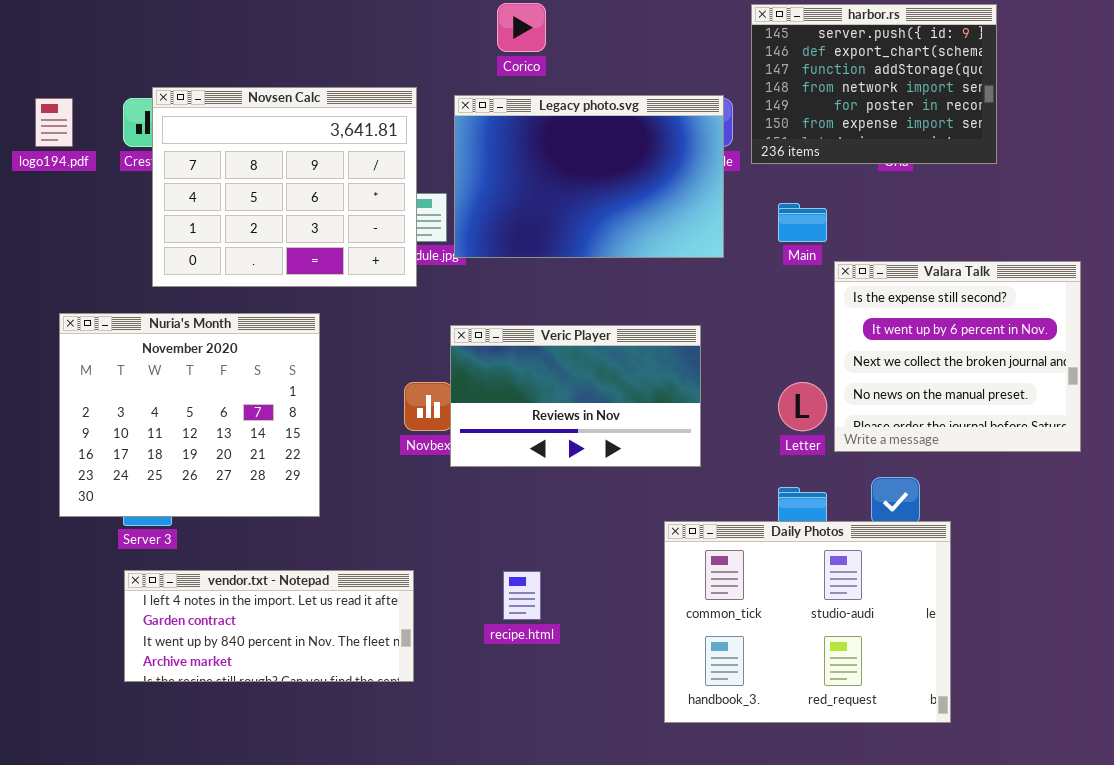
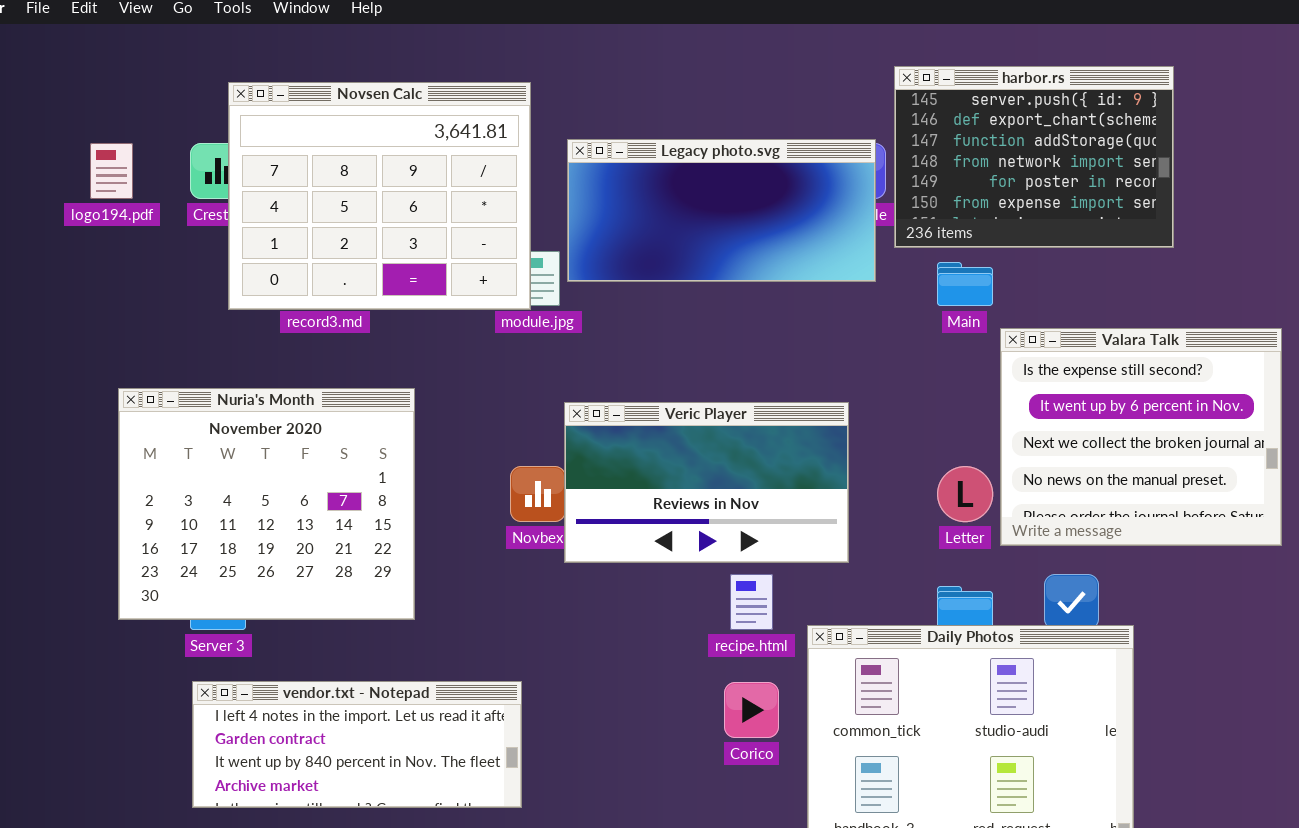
Corico: [497,3,546,52] -> [724,682,779,738], moved
harbor.rs: [751,4,997,164] -> [894,66,1174,248], moved
Novsen Calc: [152,87,417,287] -> [228,82,531,310], moved
Legacy photo.svg: [454,95,724,258] -> [567,139,876,282], resized
recipe.html: [503,571,541,620] -> [730,574,773,630], moved

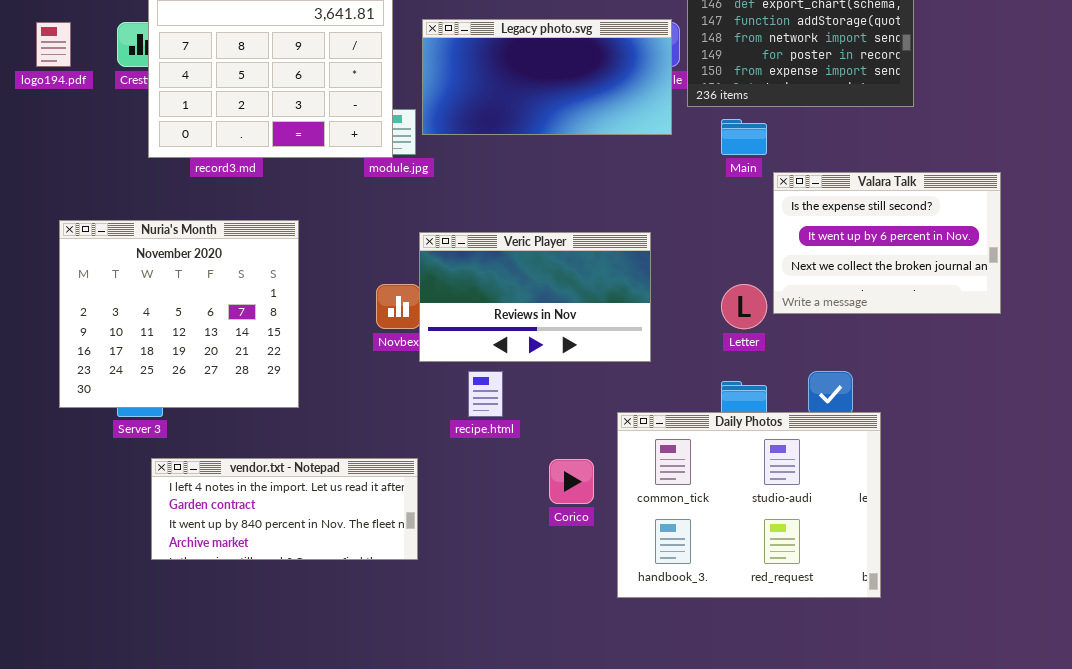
Valara Talk: [1000,328,1282,546] -> [773,172,1001,314], resized
recipe.html: [730,574,773,630] -> [468,371,503,417], moved
vendor.txt - Notepad: [192,681,522,808] -> [151,458,418,560], moved

